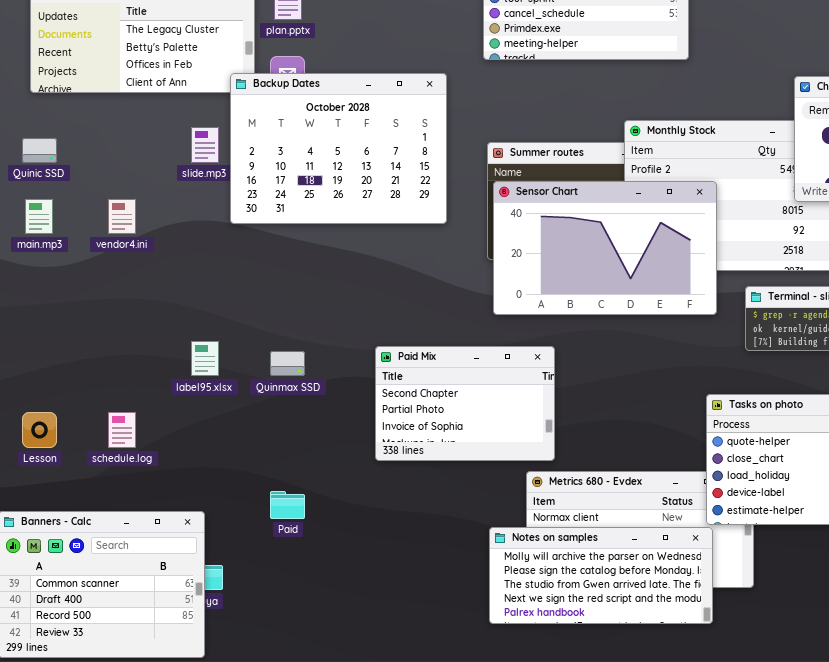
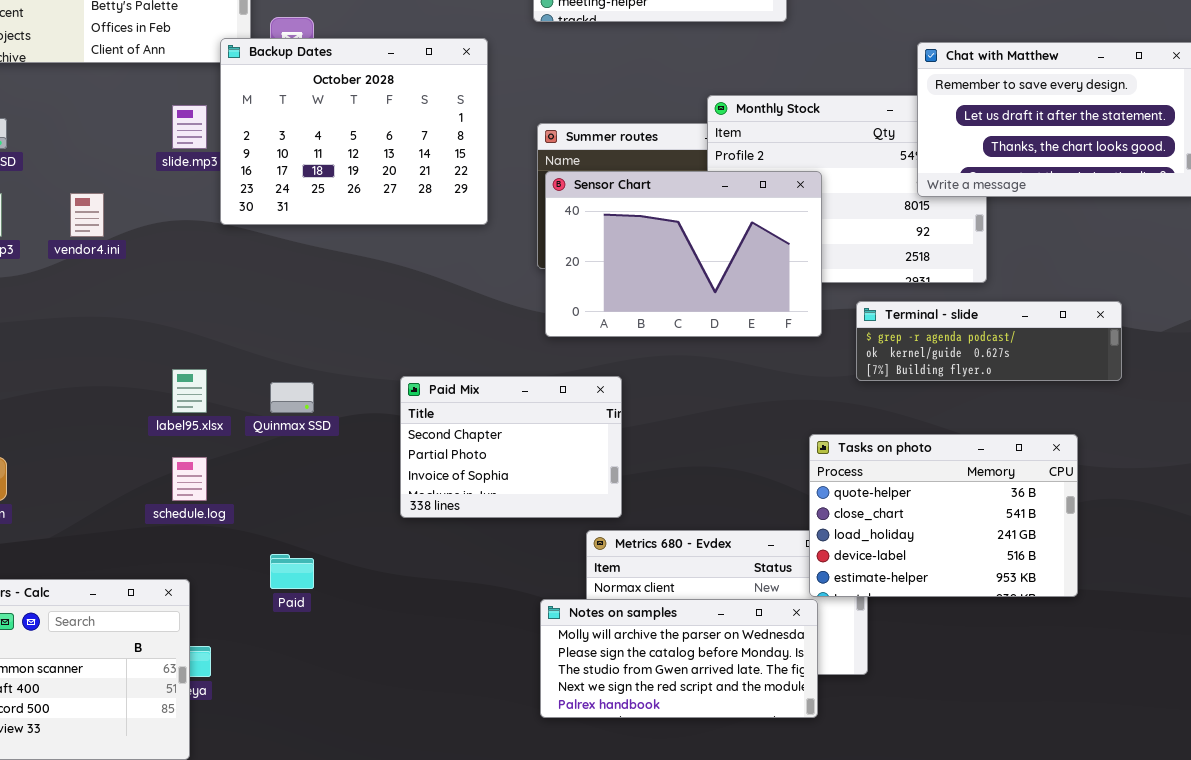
schedule.log: [108,412,136,448] -> [172,457,207,501], moved

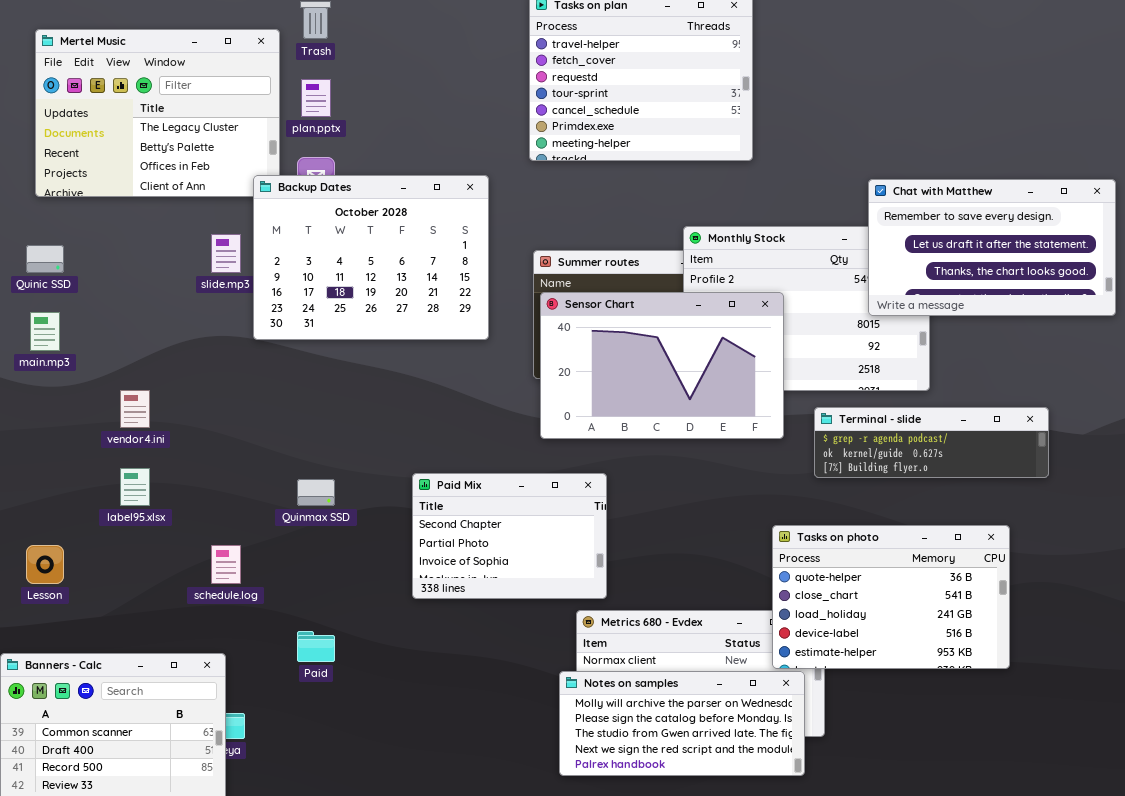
vendor4.ini: [70,193,104,237] -> [120,390,150,428], moved
label95.xlsx: [172,369,207,413] -> [120,468,150,506], moved
Notes on samples: [540,599,818,718] -> [559,671,805,776], moved

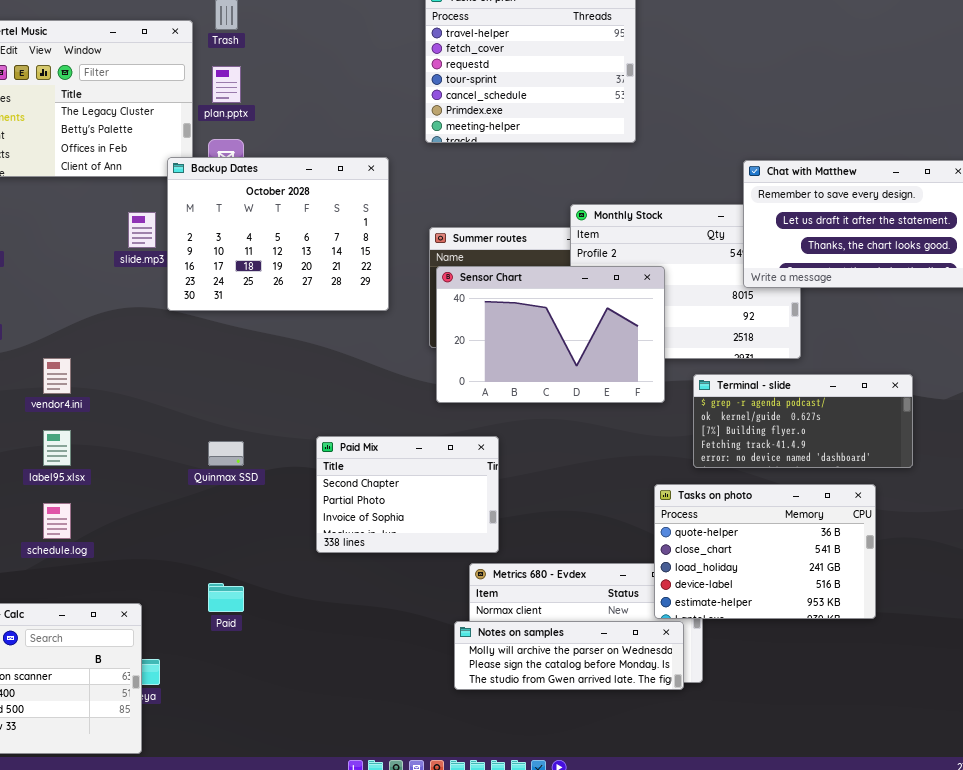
Terminal - slide: [814,407,1049,478] -> [693,374,913,468], resized
schedule.log: [211,545,241,584] -> [43,503,71,539], moved
Notes on samples: [559,671,805,776] -> [454,621,684,690], resized

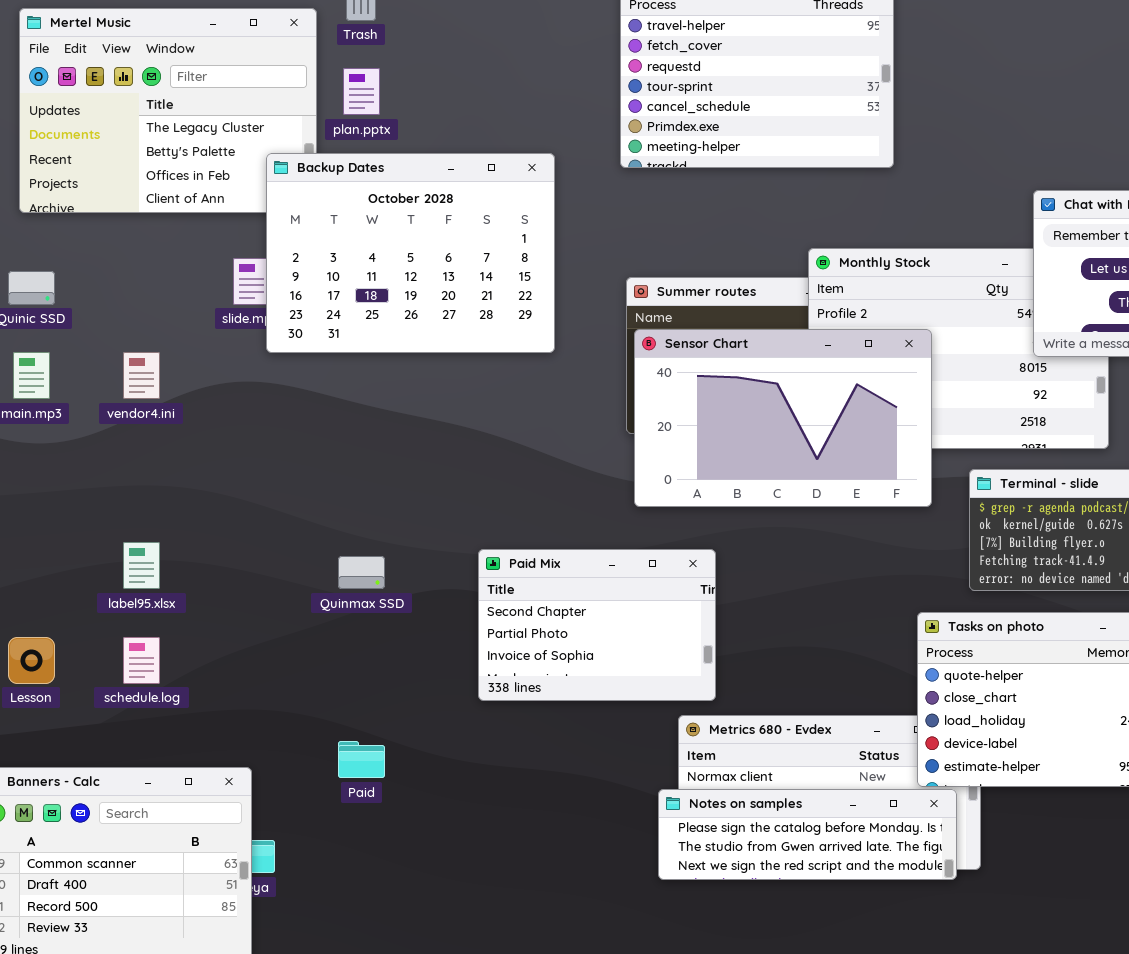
Backup Dates: [167,157,389,311] -> [266,153,555,353], moved
vendor4.ini: [43,358,71,394] -> [123,352,160,399], moved
Notes on samples: [454,621,684,690] -> [658,789,957,880], scrolled down 1 row

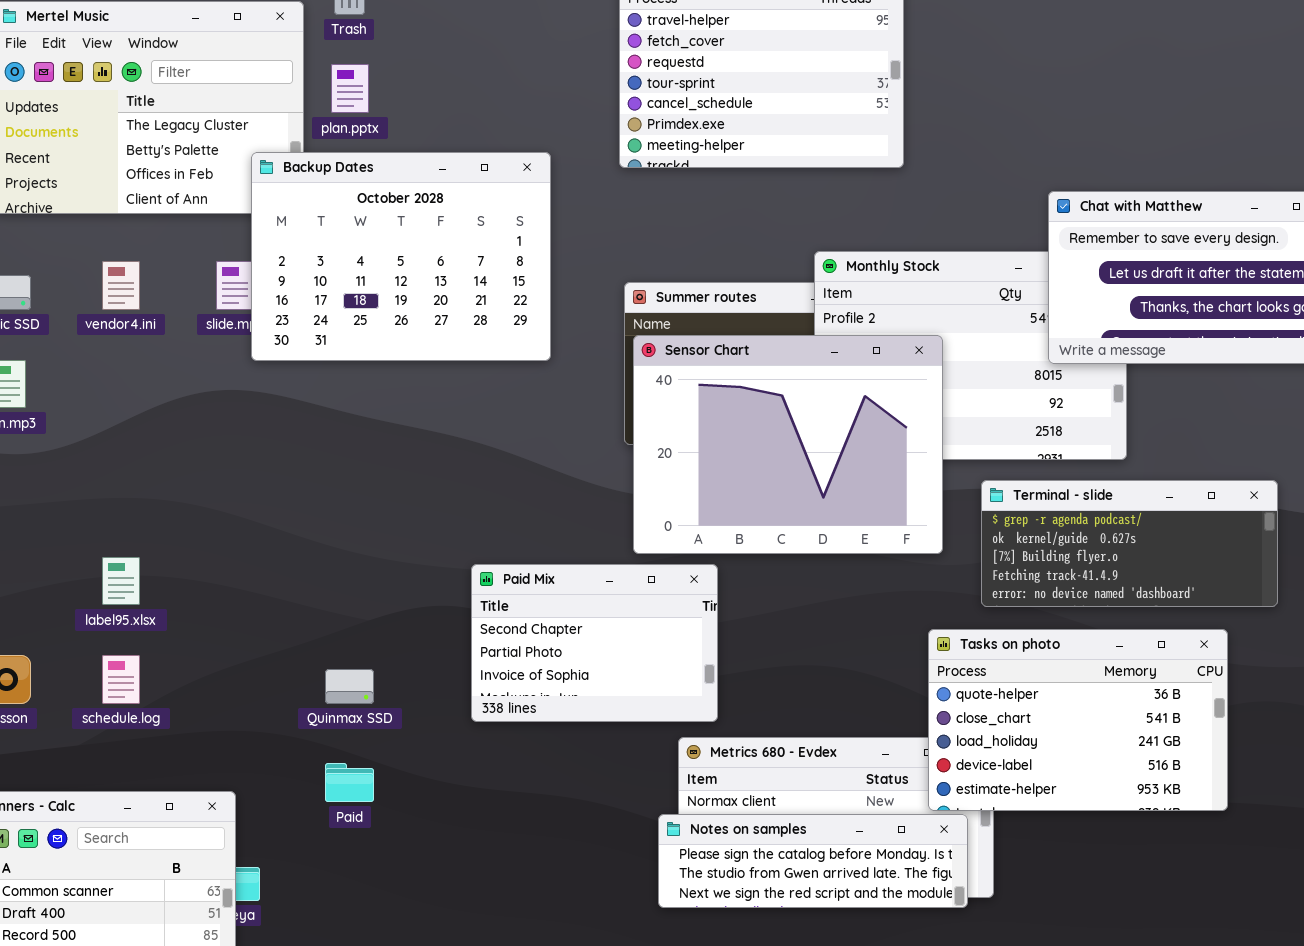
Sensor Chart: [634,329,932,507] -> [633,335,943,554], resized
vendor4.ini: [123,352,160,399] -> [102,261,140,310], moved
Quinmax SSD: [338,556,385,589] -> [325,669,374,704], moved

